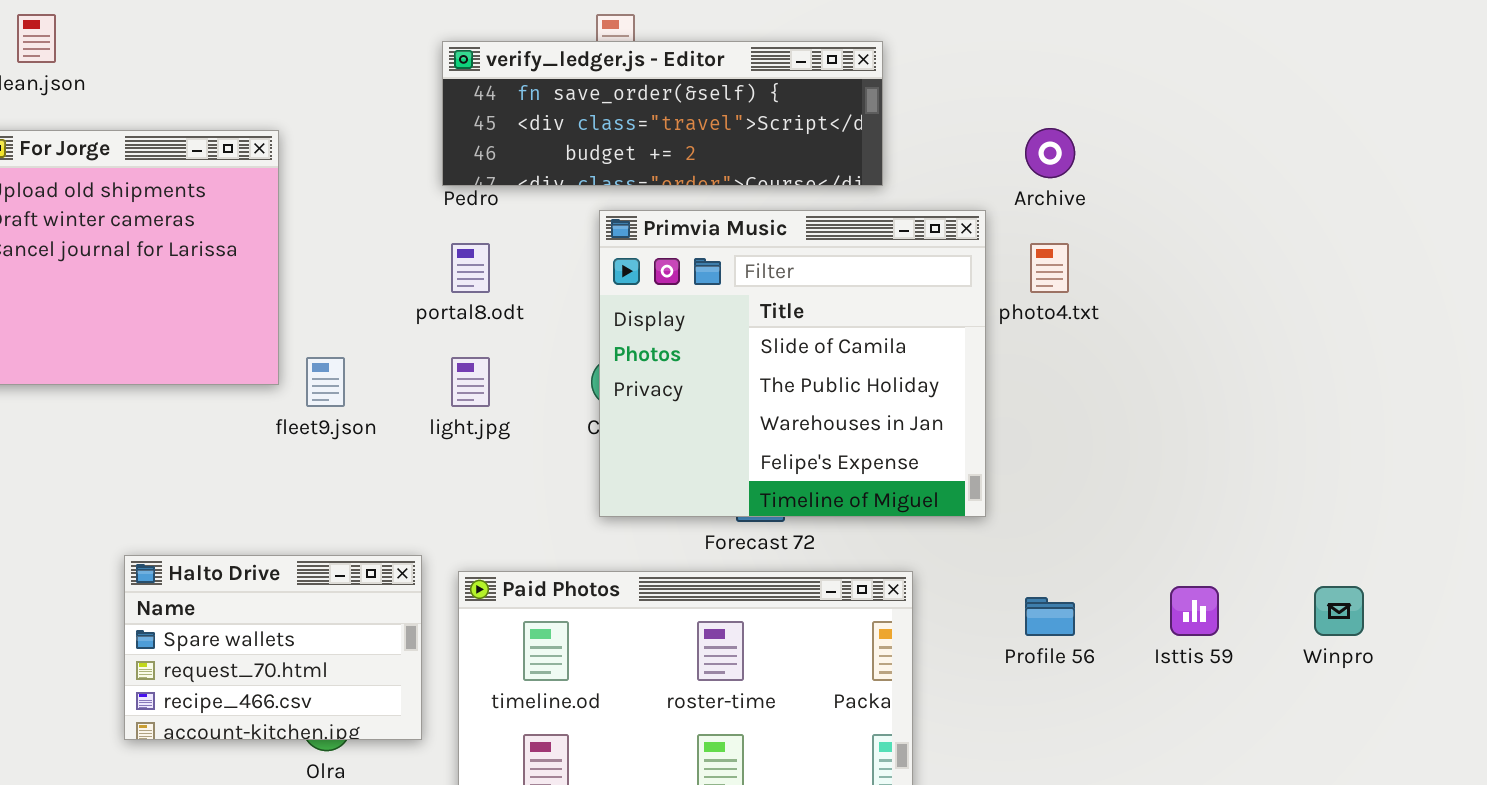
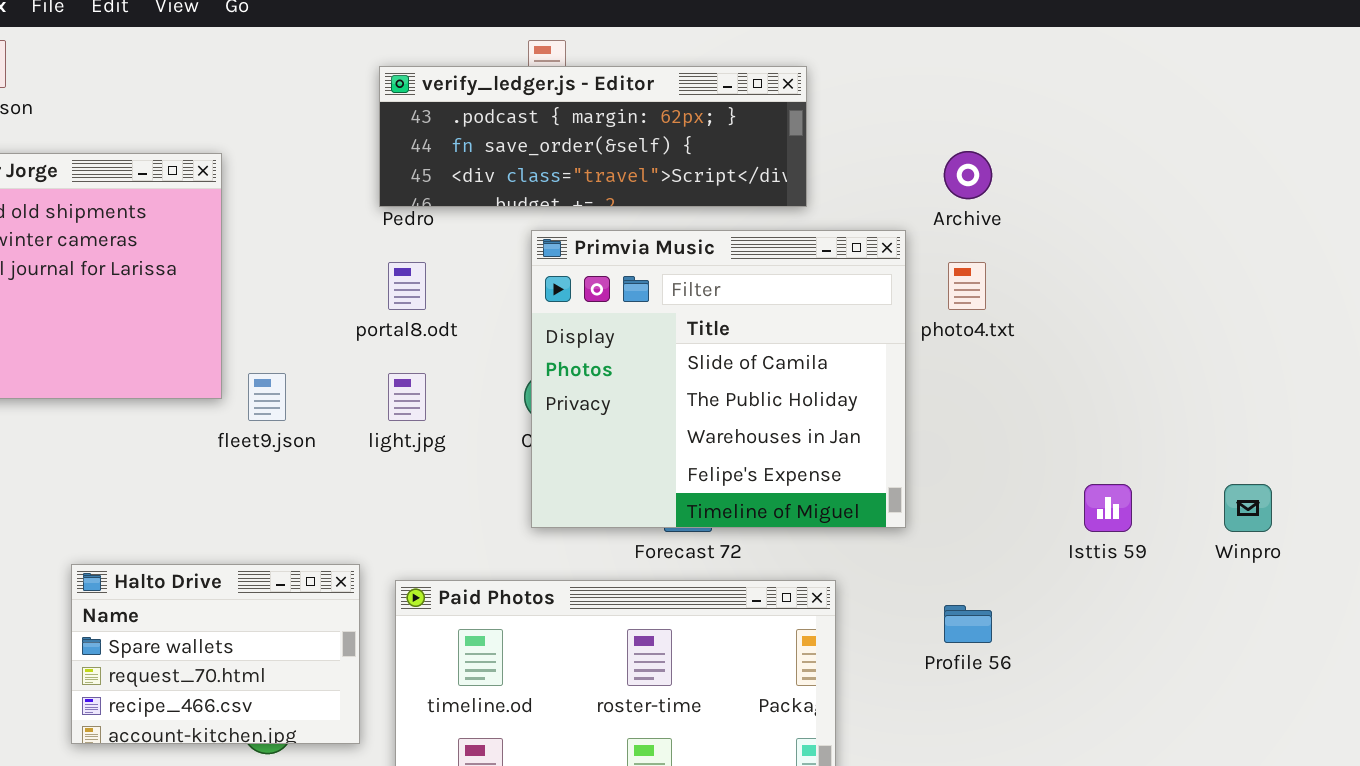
verify_ledger.js - Editor: [442,41,883,186] -> [379,66,807,207], scrolled up 1 row
Isttis 59: [1170,586,1219,636] -> [1084,484,1132,532], moved
Winpro: [1314,586,1364,636] -> [1224,484,1272,532], moved

